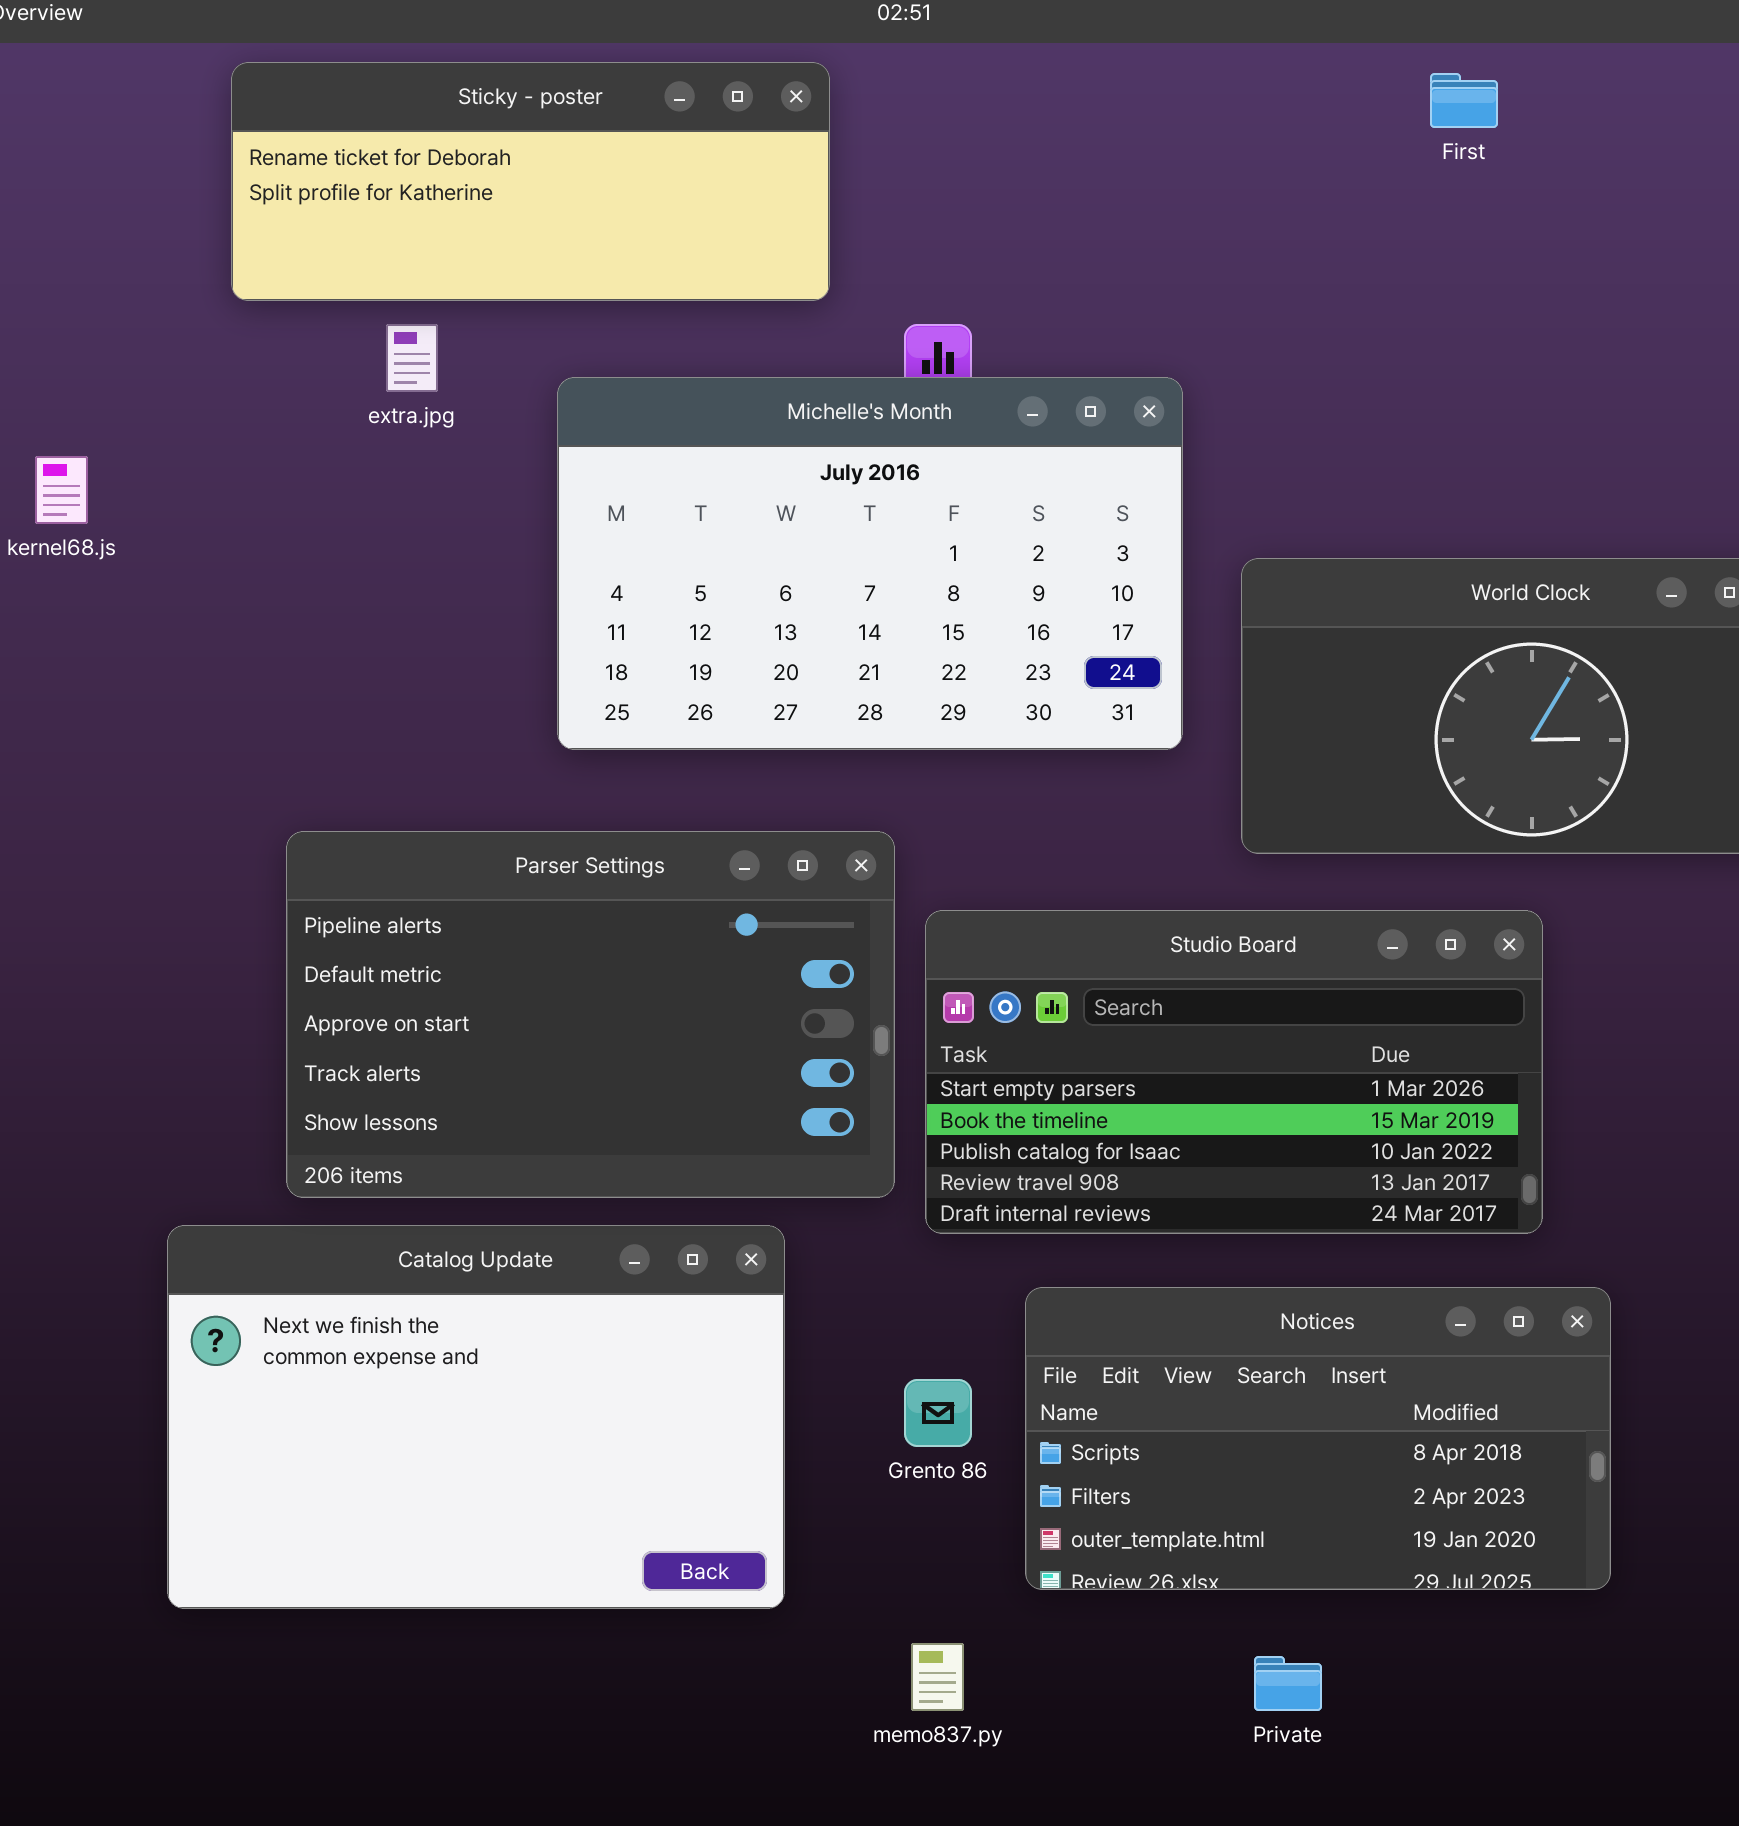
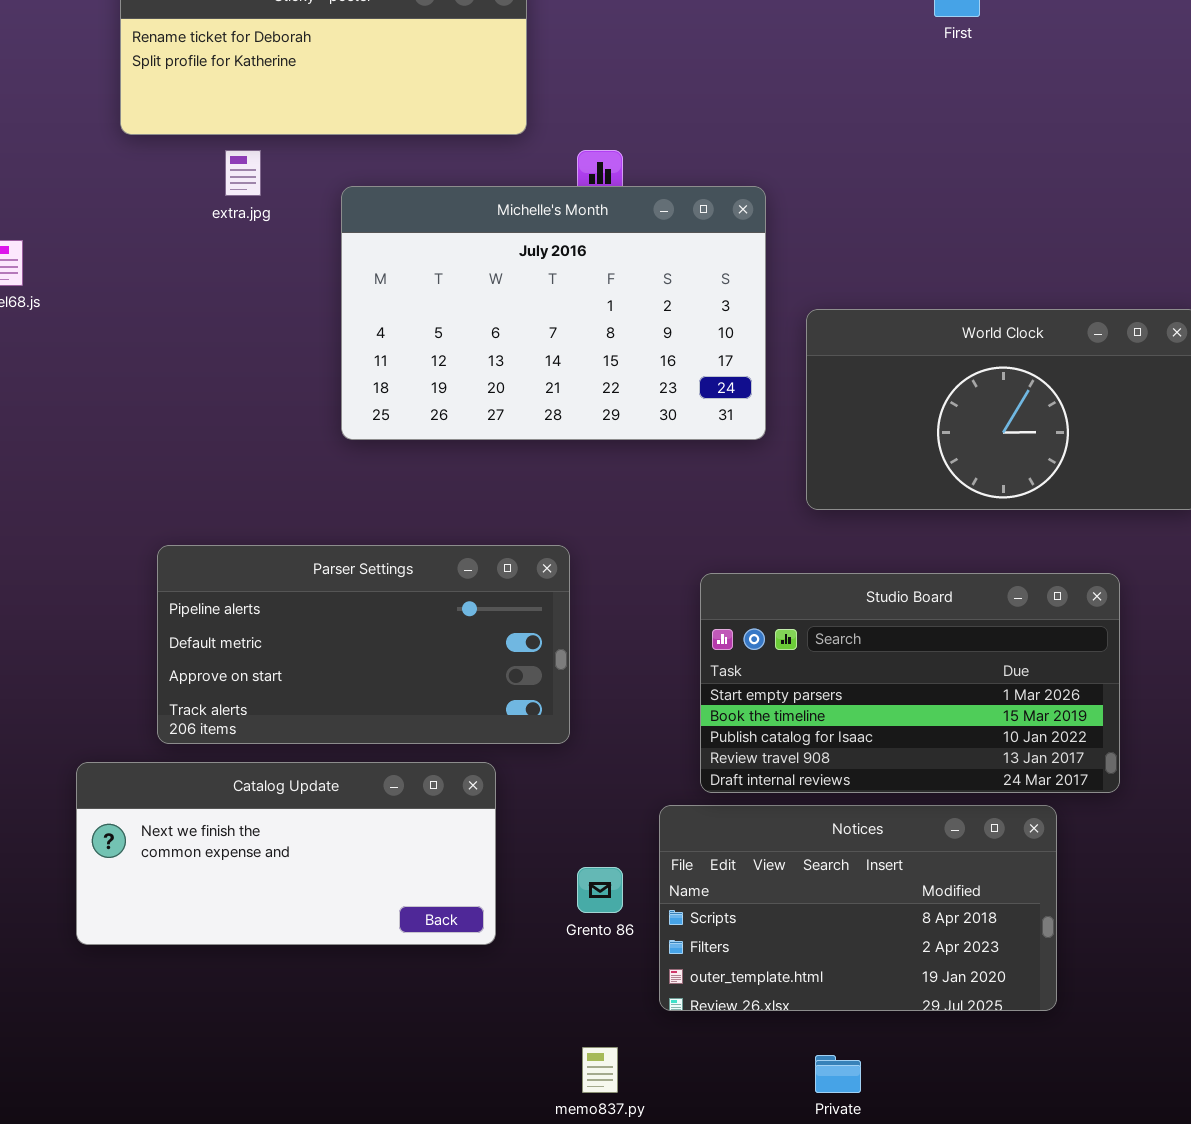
Parser Settings: [286,831,895,1198] -> [157,545,570,744], resized
Studio Board: [925,910,1543,1234] -> [700,573,1120,793], moved
Catalog Update: [167,1225,785,1609] -> [76,762,496,945], resized

